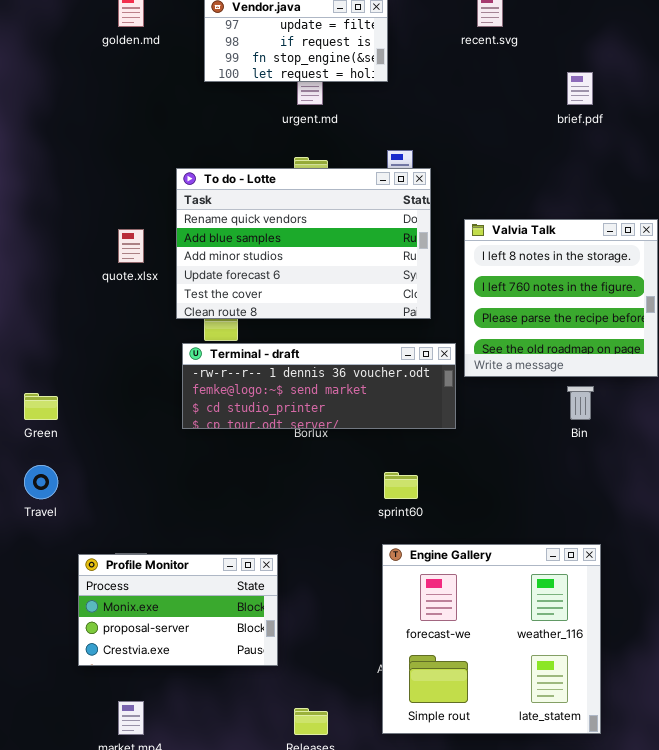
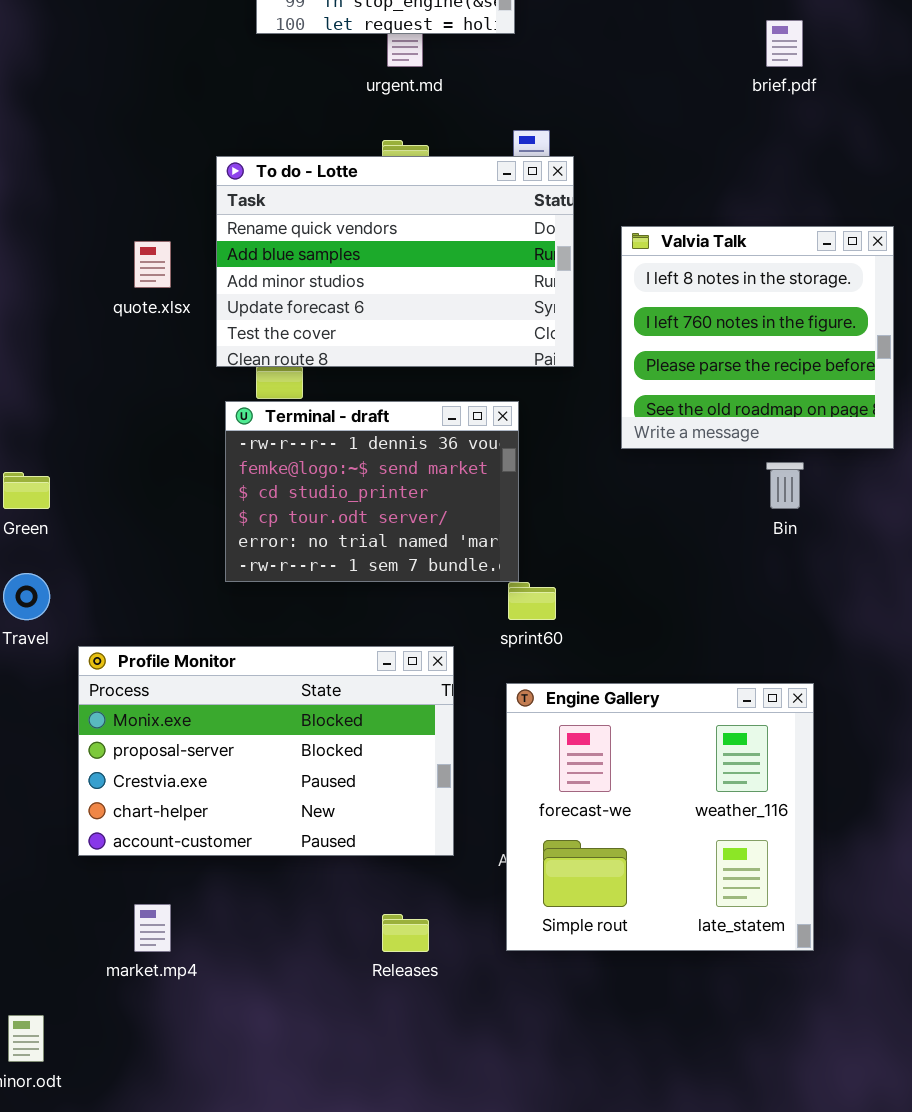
Terminal - draft: [182,343,456,429] -> [225,401,519,582], resized
Profile Monitor: [78,554,278,666] -> [78,646,454,856], resized

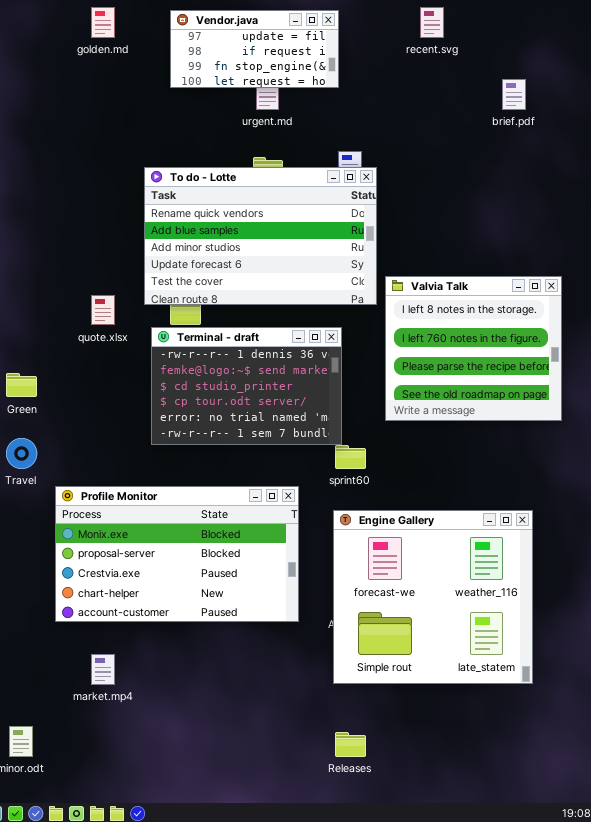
Valvia Talk: [621,226,894,449] -> [385,276,562,421], moved
quote.xlsx: [134,241,171,288] -> [91,295,115,325], moved
Releases: [382,914,429,952] -> [335,732,366,757], moved

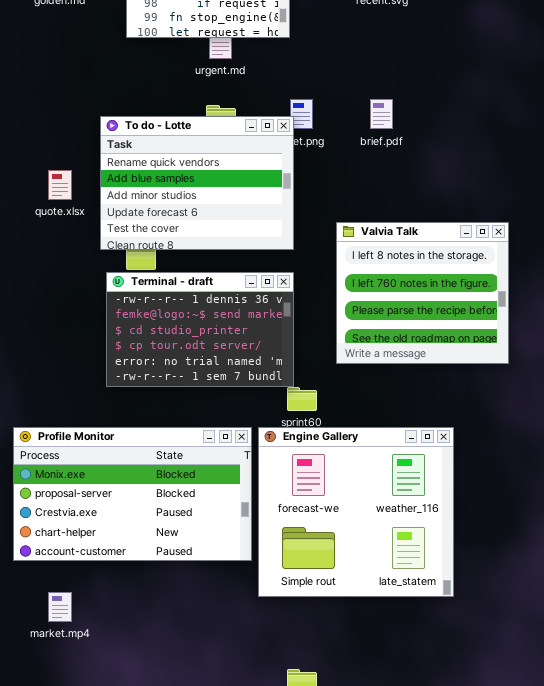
brief.pdf: [502,79,526,110] -> [370,99,393,129], moved
To do - Lotte: [144,167,377,305] -> [100,116,294,250], resized
quote.xlsx: [91,295,115,325] -> [48,170,72,200], moved
Engine Gallery: [333,510,533,684] -> [258,427,454,597], moved

